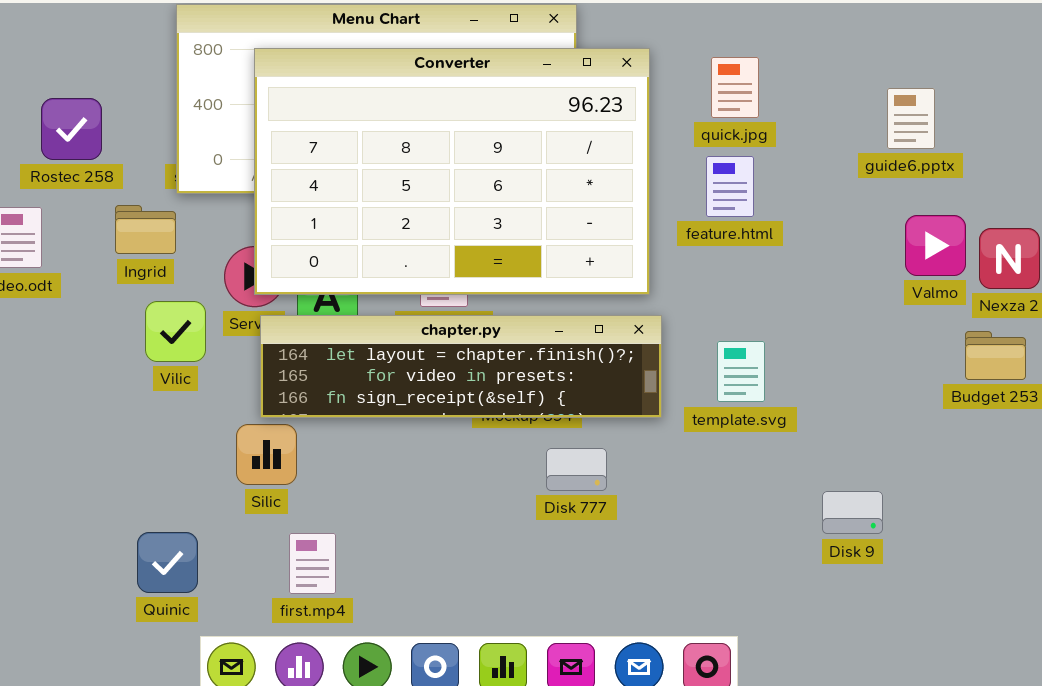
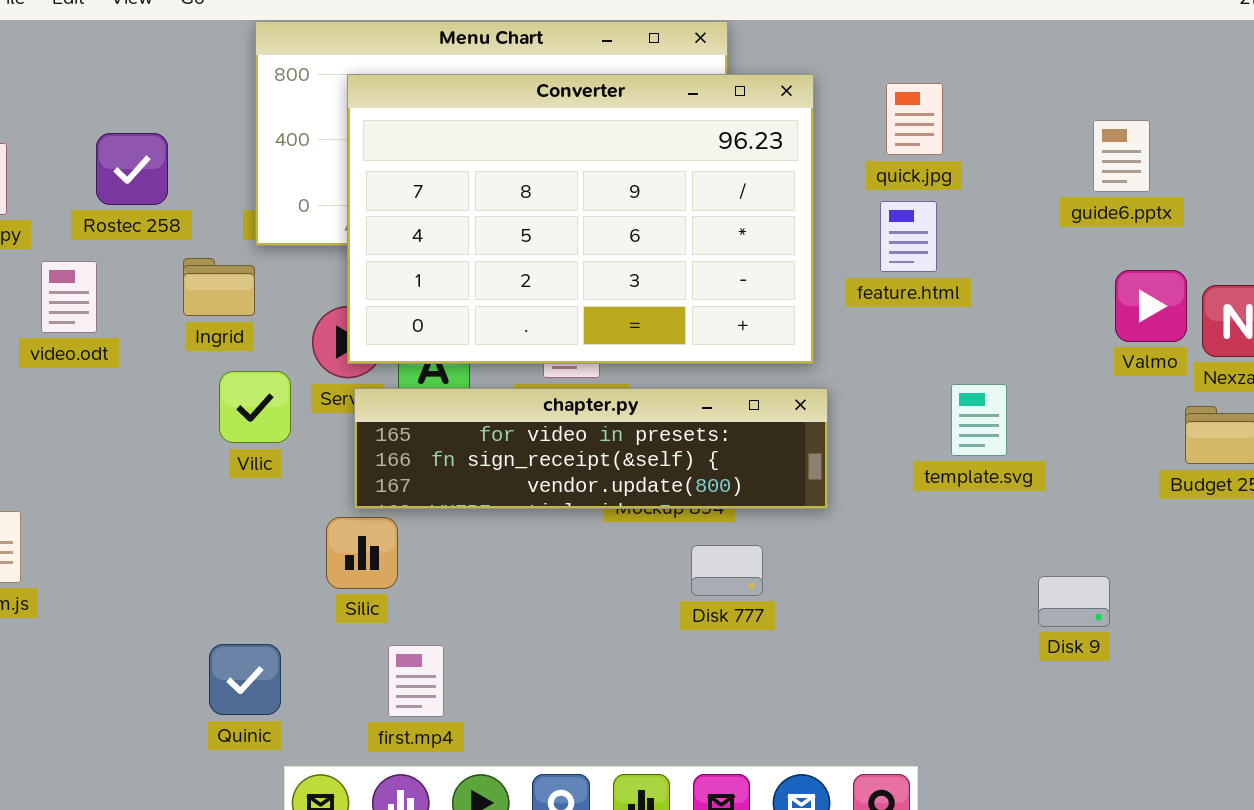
chapter.py: [260,315,662,418] -> [354,388,828,509], scrolled down 1 row
template.svg: [717,341,765,402] -> [951,384,1007,456], moved
Disk 9: [822,491,883,534] -> [1038,576,1110,627], moved

